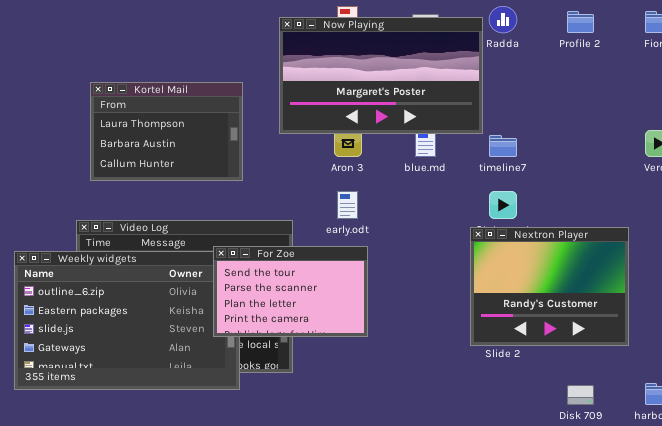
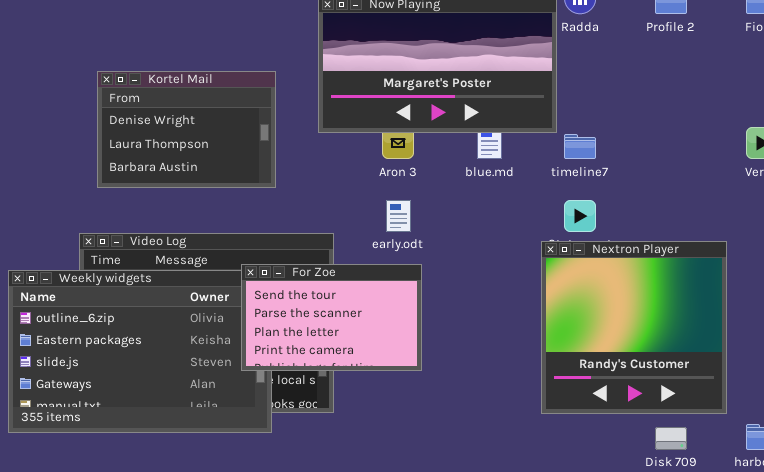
Kortel Mail: [90,82,243,181] -> [97,71,276,188], scrolled up 1 row
Nextron Player: [470,227,629,346] -> [541,241,727,414], resized

